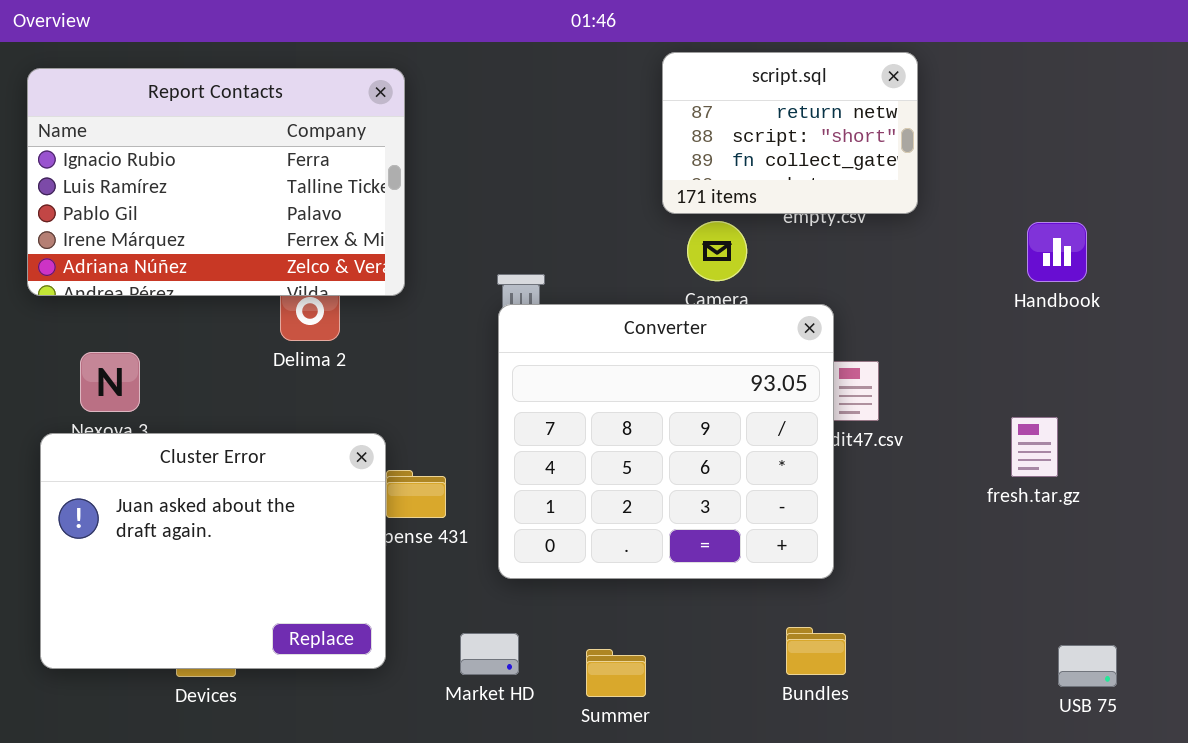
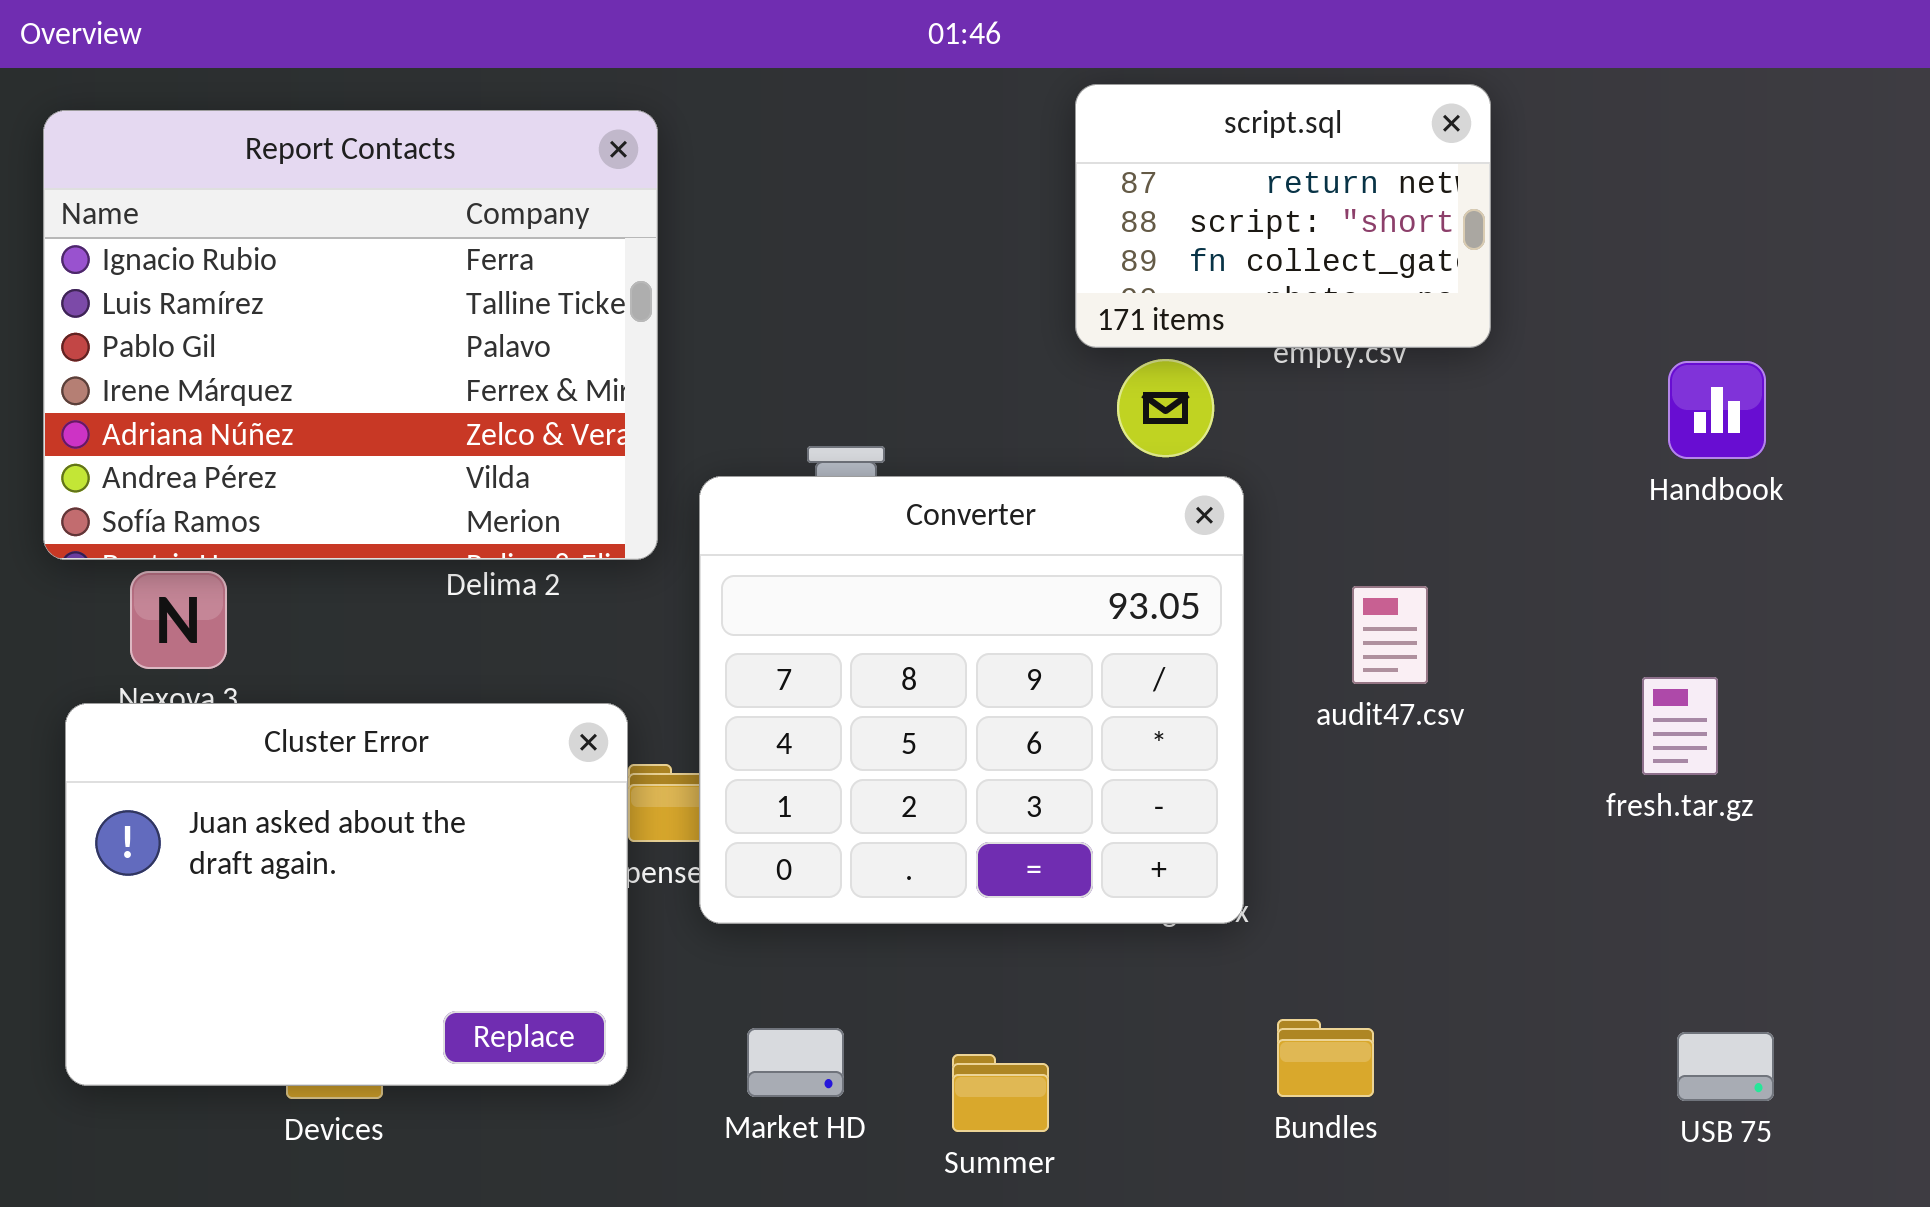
Report Contacts: [27,68,405,296] -> [43,110,658,560], resized
Converter: [498,304,834,579] -> [699,476,1244,924], moved
USB 75: [1058,645,1117,687] -> [1677,1032,1774,1101], moved

